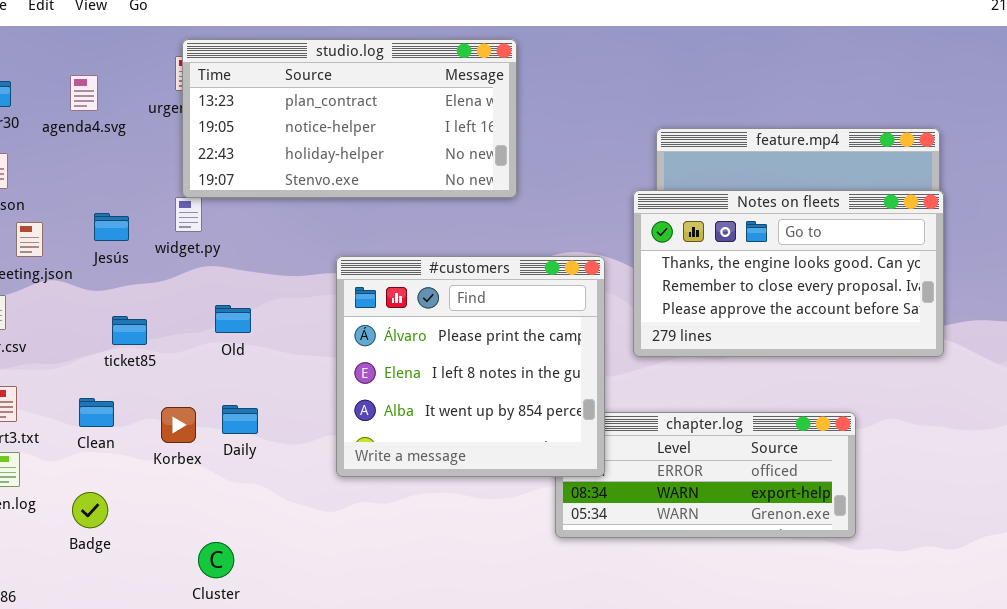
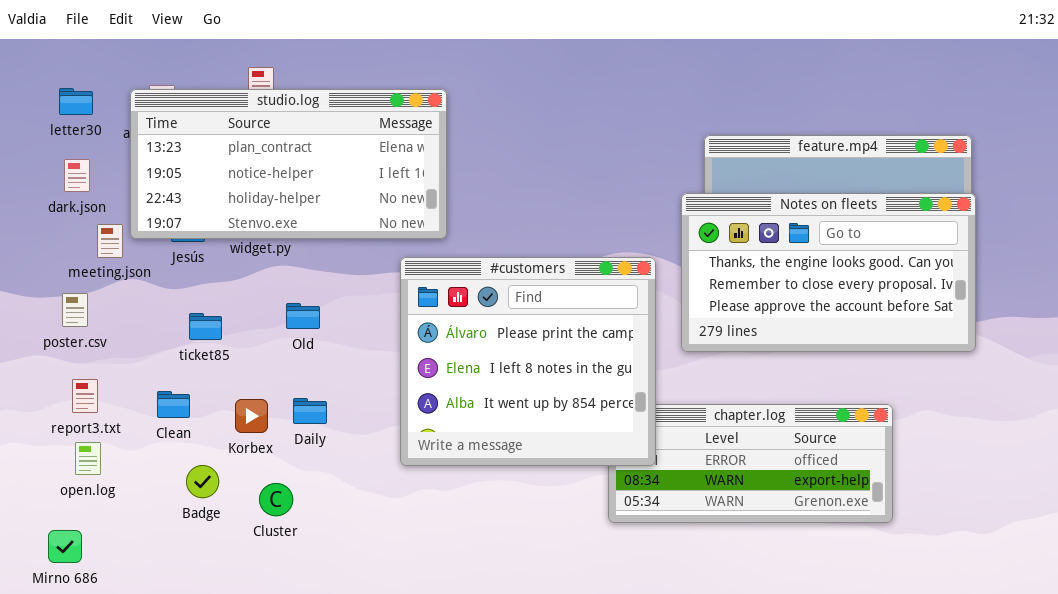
studio.log: [182,39,517,198] -> [130,89,447,239], moved
Badge: [72,492,108,528] -> [186,465,219,498], moved
Cluster: [198,542,234,578] -> [259,483,293,516], moved

